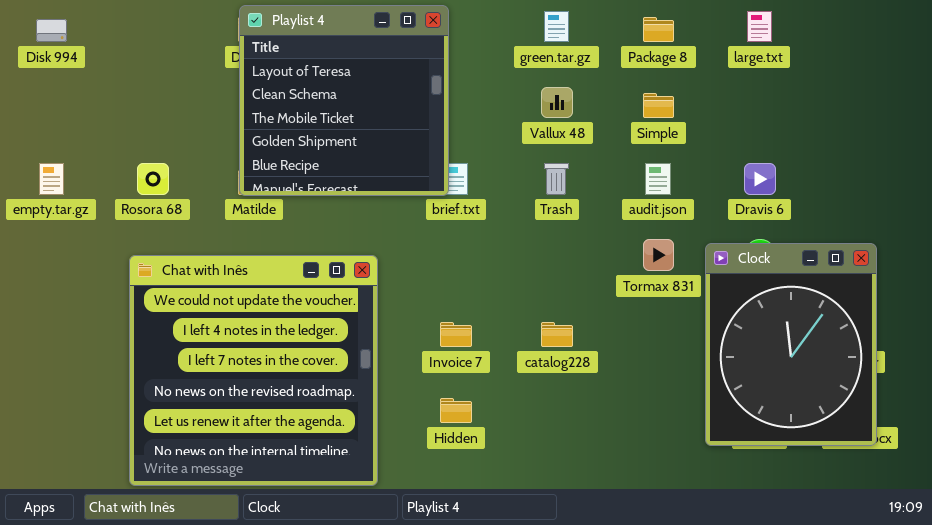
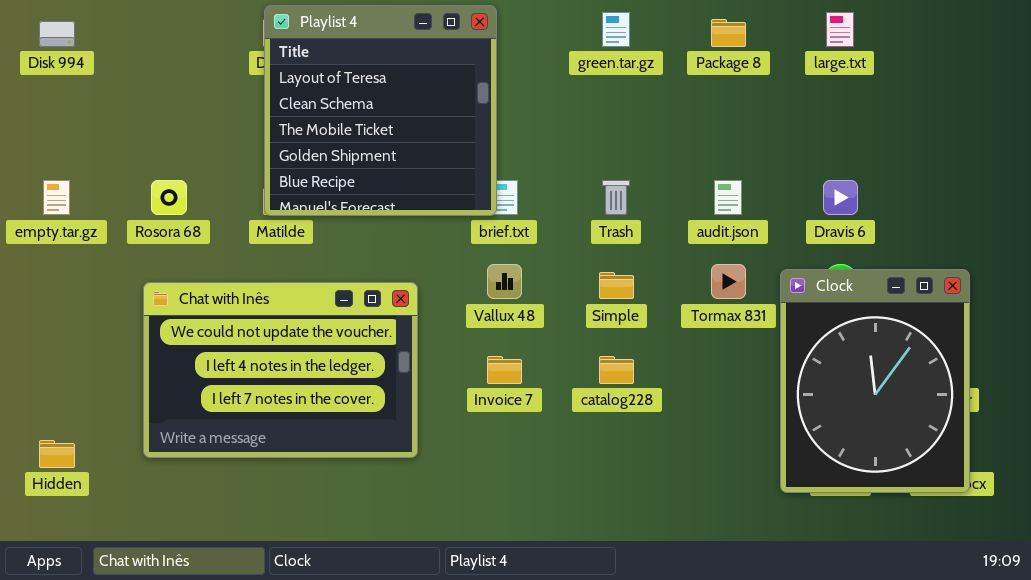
Vallux 48: [541,87,573,118] -> [487,264,522,299], moved
Simple: [643,93,674,118] -> [599,272,634,299], moved
Chat with Inês: [129,255,378,486] -> [143,282,418,458], resized
Hidden: [440,398,472,423] -> [39,440,75,468], moved

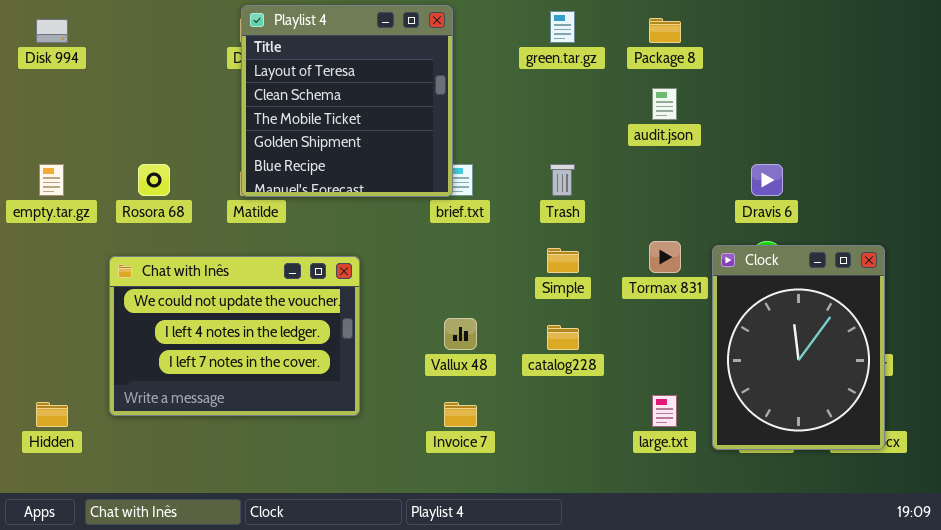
large.txt: [826,12,854,47] -> [652,395,677,427], moved
audit.json: [714,180,742,215] -> [652,88,677,120], moved
Vallux 48: [487,264,522,299] -> [444,318,477,350], moved
Chat with Inês: [143,282,418,458] -> [109,256,360,416], moved
Invoice 7: [487,356,522,384] -> [444,402,477,427], moved

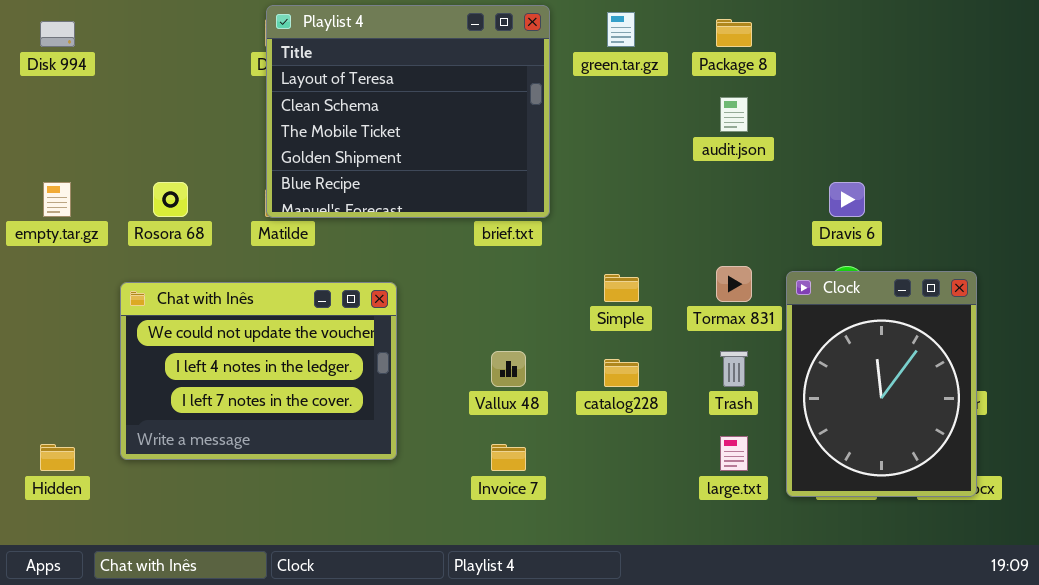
Playlist 4: [241,5,453,197] -> [266,5,550,218], resized
Trash: [550,164,575,196] -> [720,351,748,387], moved

